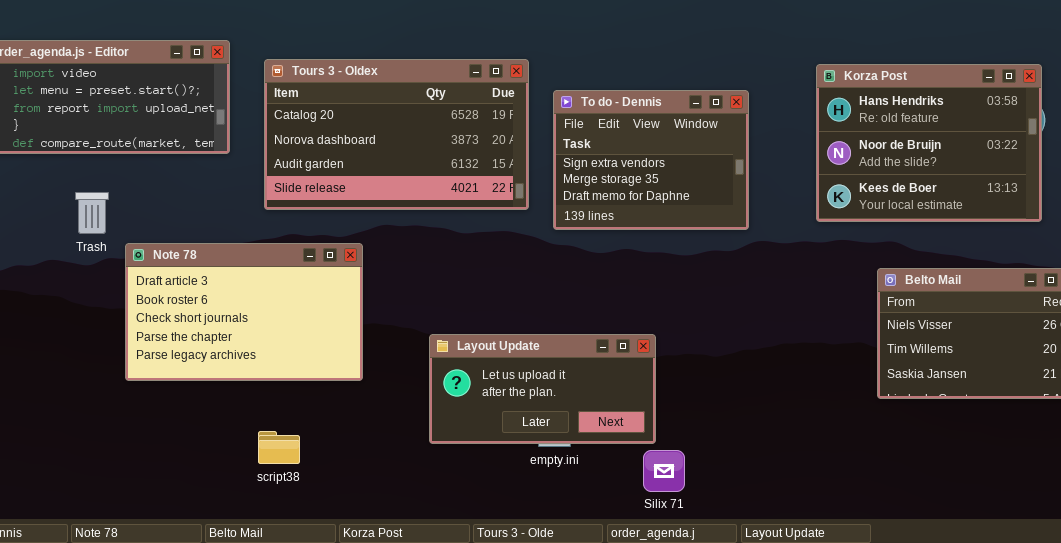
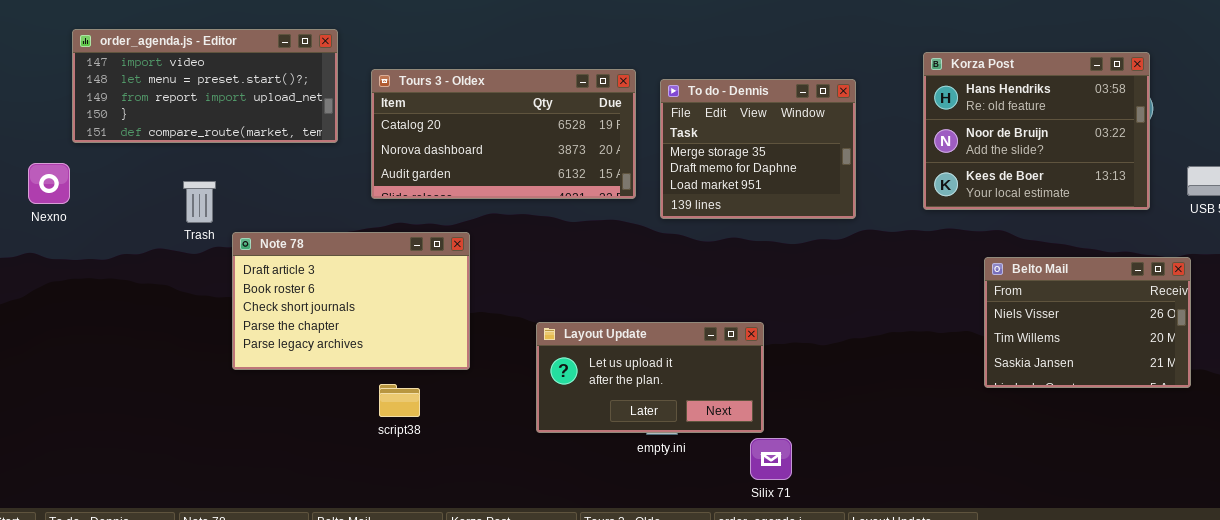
Tours 3 - Oldex: [264,59,529,210] -> [371,69,636,199], resized
To do - Dennis: [553,90,749,230] -> [660,79,856,219], scrolled down 1 row
script38: [258,431,300,464] -> [379,384,420,417], moved

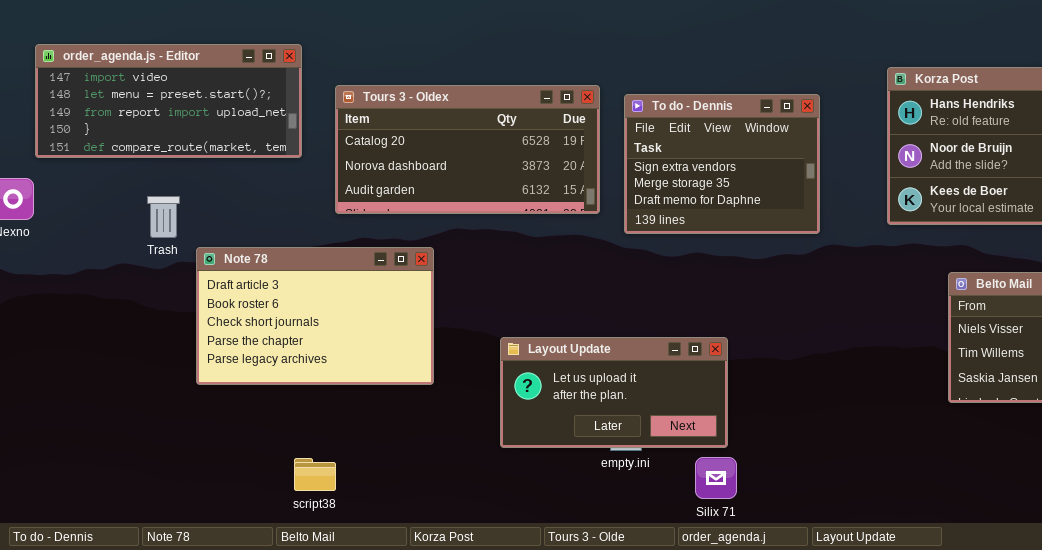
To do - Dennis: [660,79,856,219] -> [624,94,820,234], scrolled up 1 row
script38: [379,384,420,417] -> [294,458,336,491], moved
Silix 71: [750,438,792,480] -> [695,457,737,499], moved

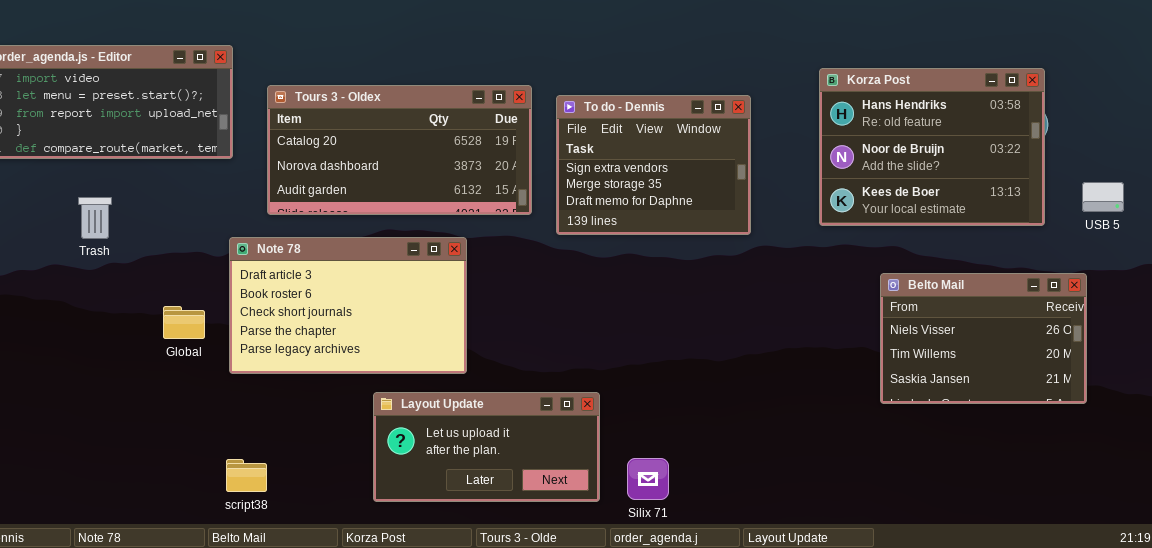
Note 78: [196,247,434,385] -> [229,237,467,374], moved
Layout Update: [500,337,728,448] -> [373,392,600,502], moved

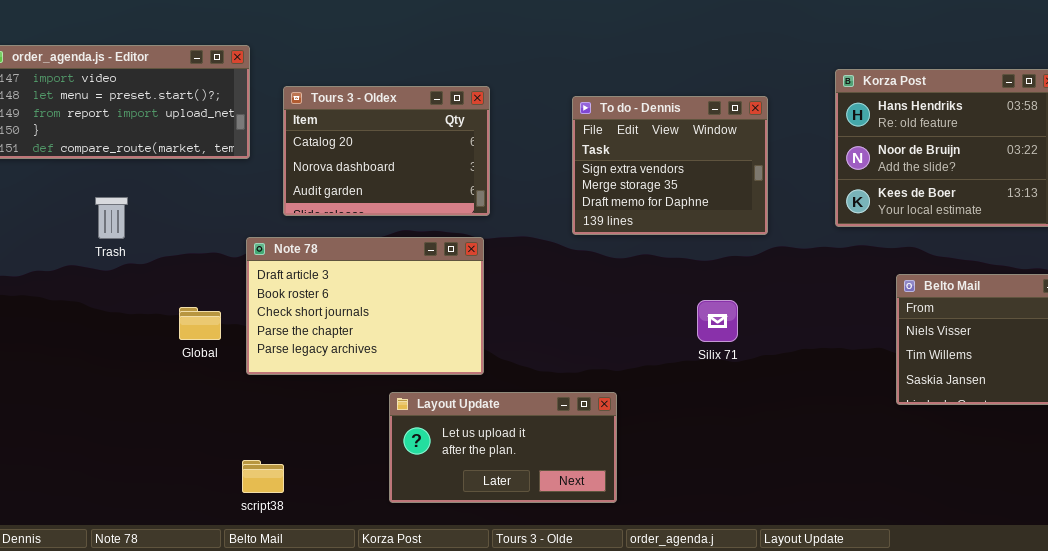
Tours 3 - Oldex: [267,85,532,215] -> [283,86,490,216], resized
Silix 71: [627,458,669,500] -> [697,300,738,342], moved

